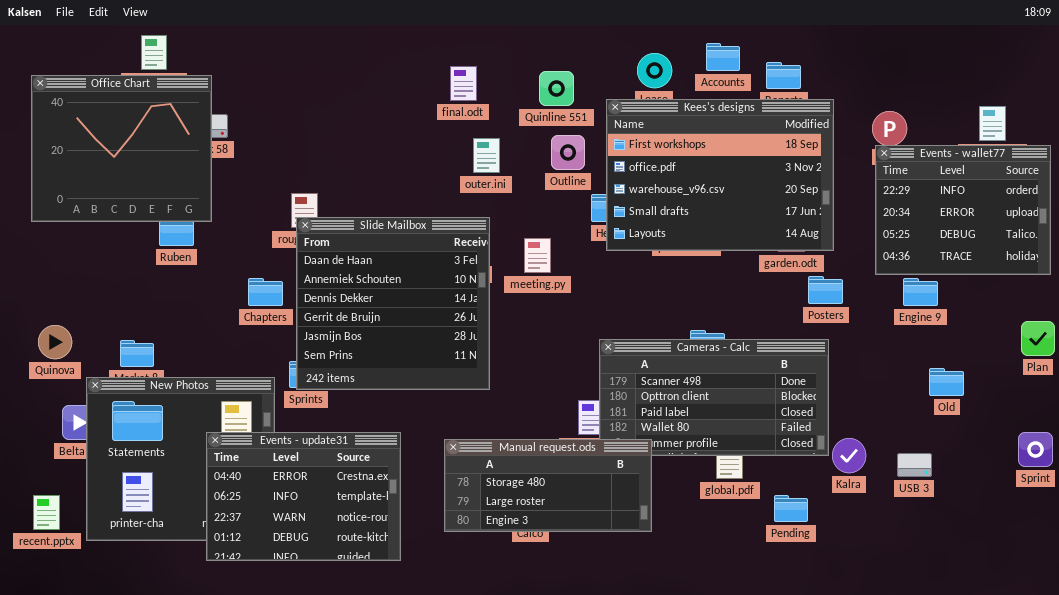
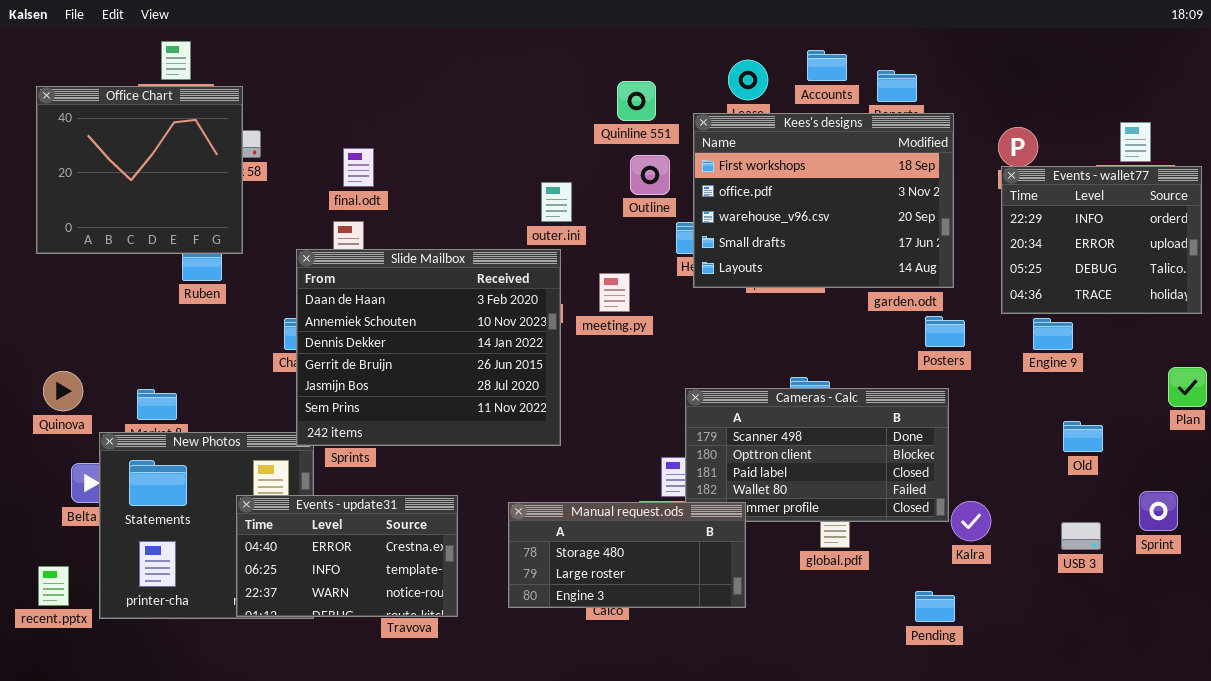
final.odt: [450,66,477,101] -> [343,148,374,187], moved
outer.ini: [473,138,500,173] -> [541,182,572,222], moved
Slide Mailbox: [296,217,490,390] -> [296,249,561,446], resized
Events - update31: [206,432,401,561] -> [236,495,458,617], resized
Sprint: [1018,432,1053,467] -> [1139,491,1178,531], moved
USB 3: [897,453,932,477] -> [1061,522,1101,550], moved
Pending: [774,495,808,522] -> [915,591,955,622], moved

